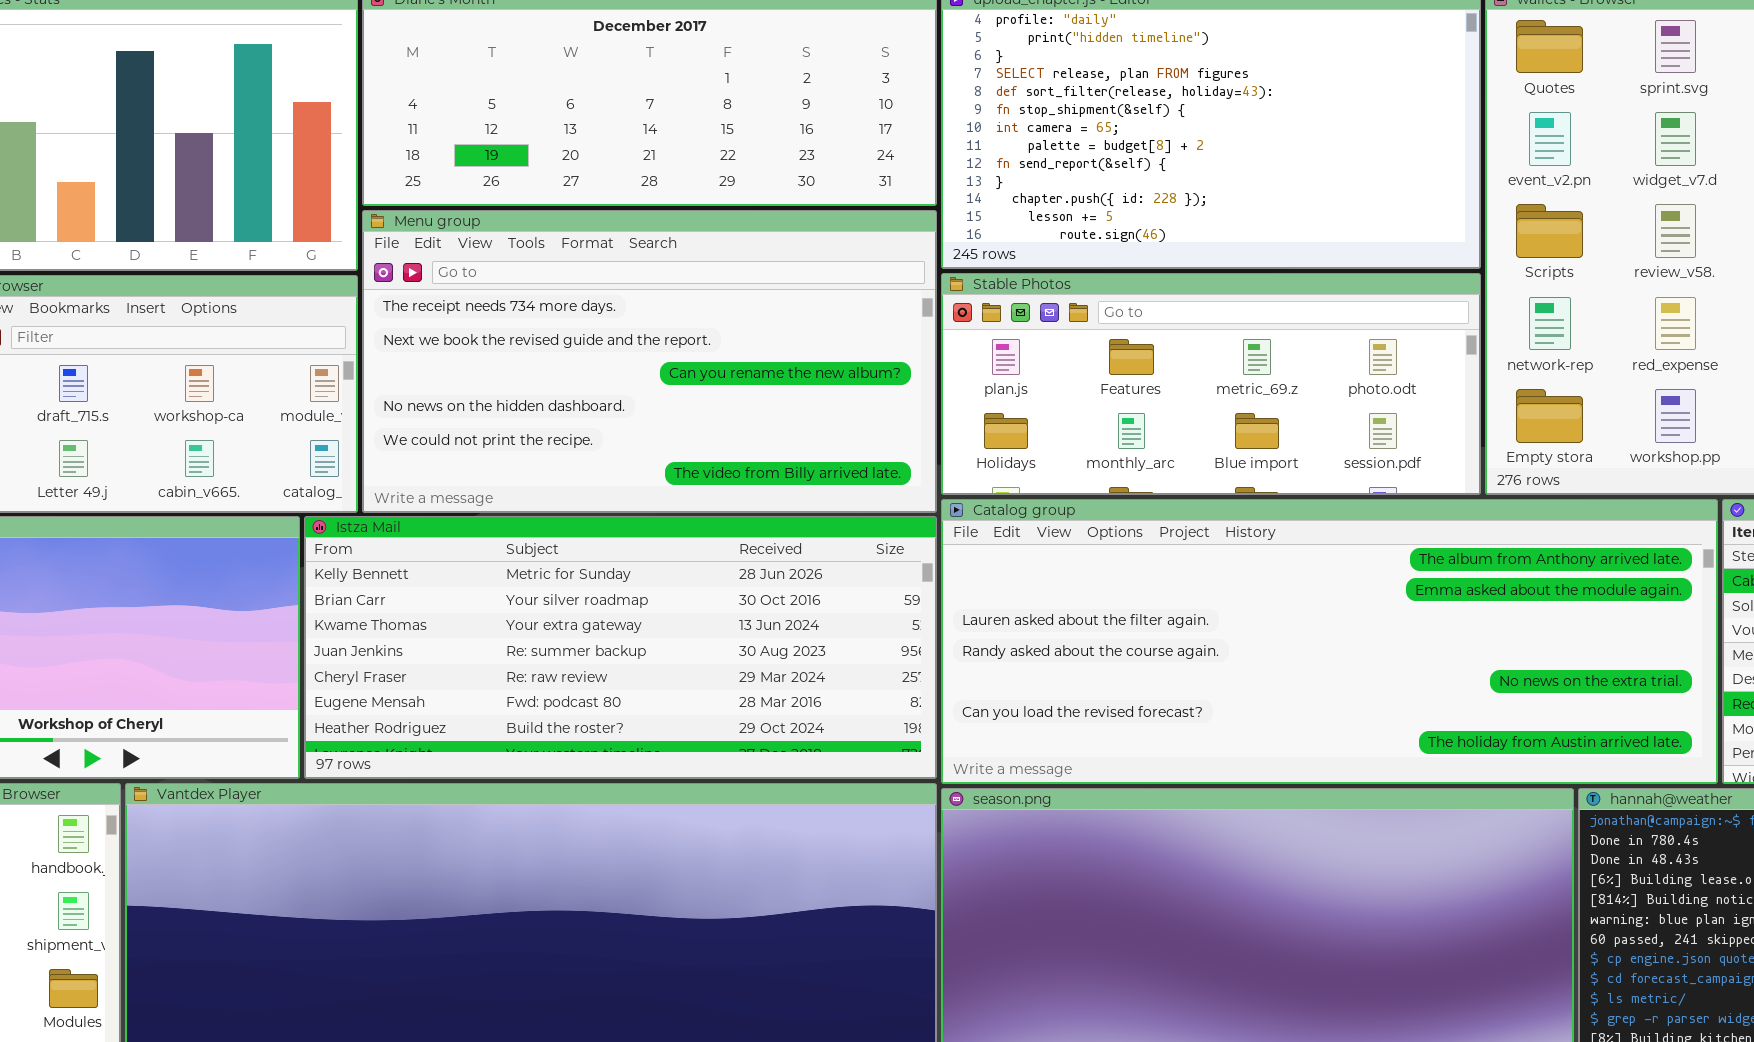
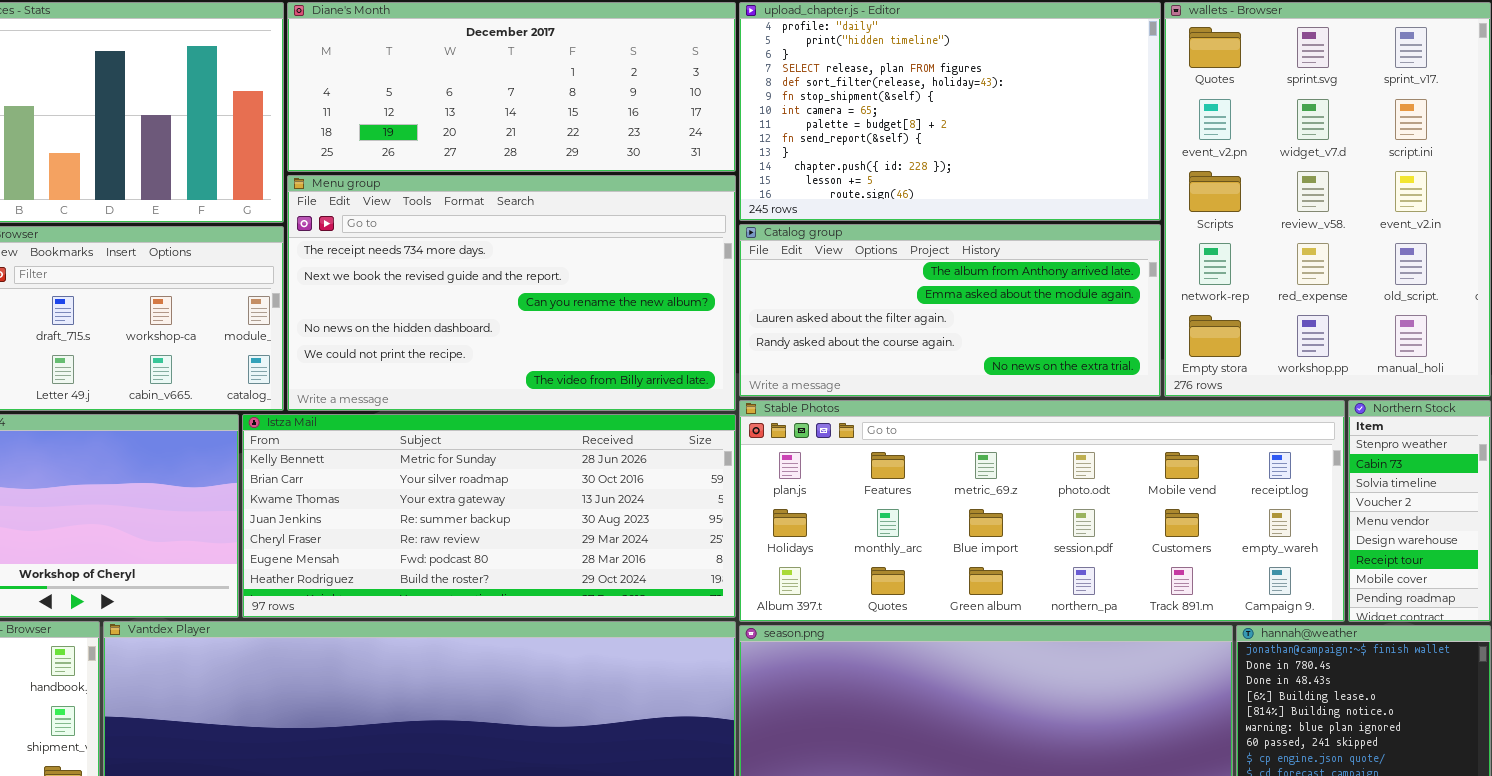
Stable Photos: [941,273,1481,495] -> [739,400,1345,622], moved, resized
Catalog group: [941,499,1718,784] -> [739,224,1161,397], moved, resized

